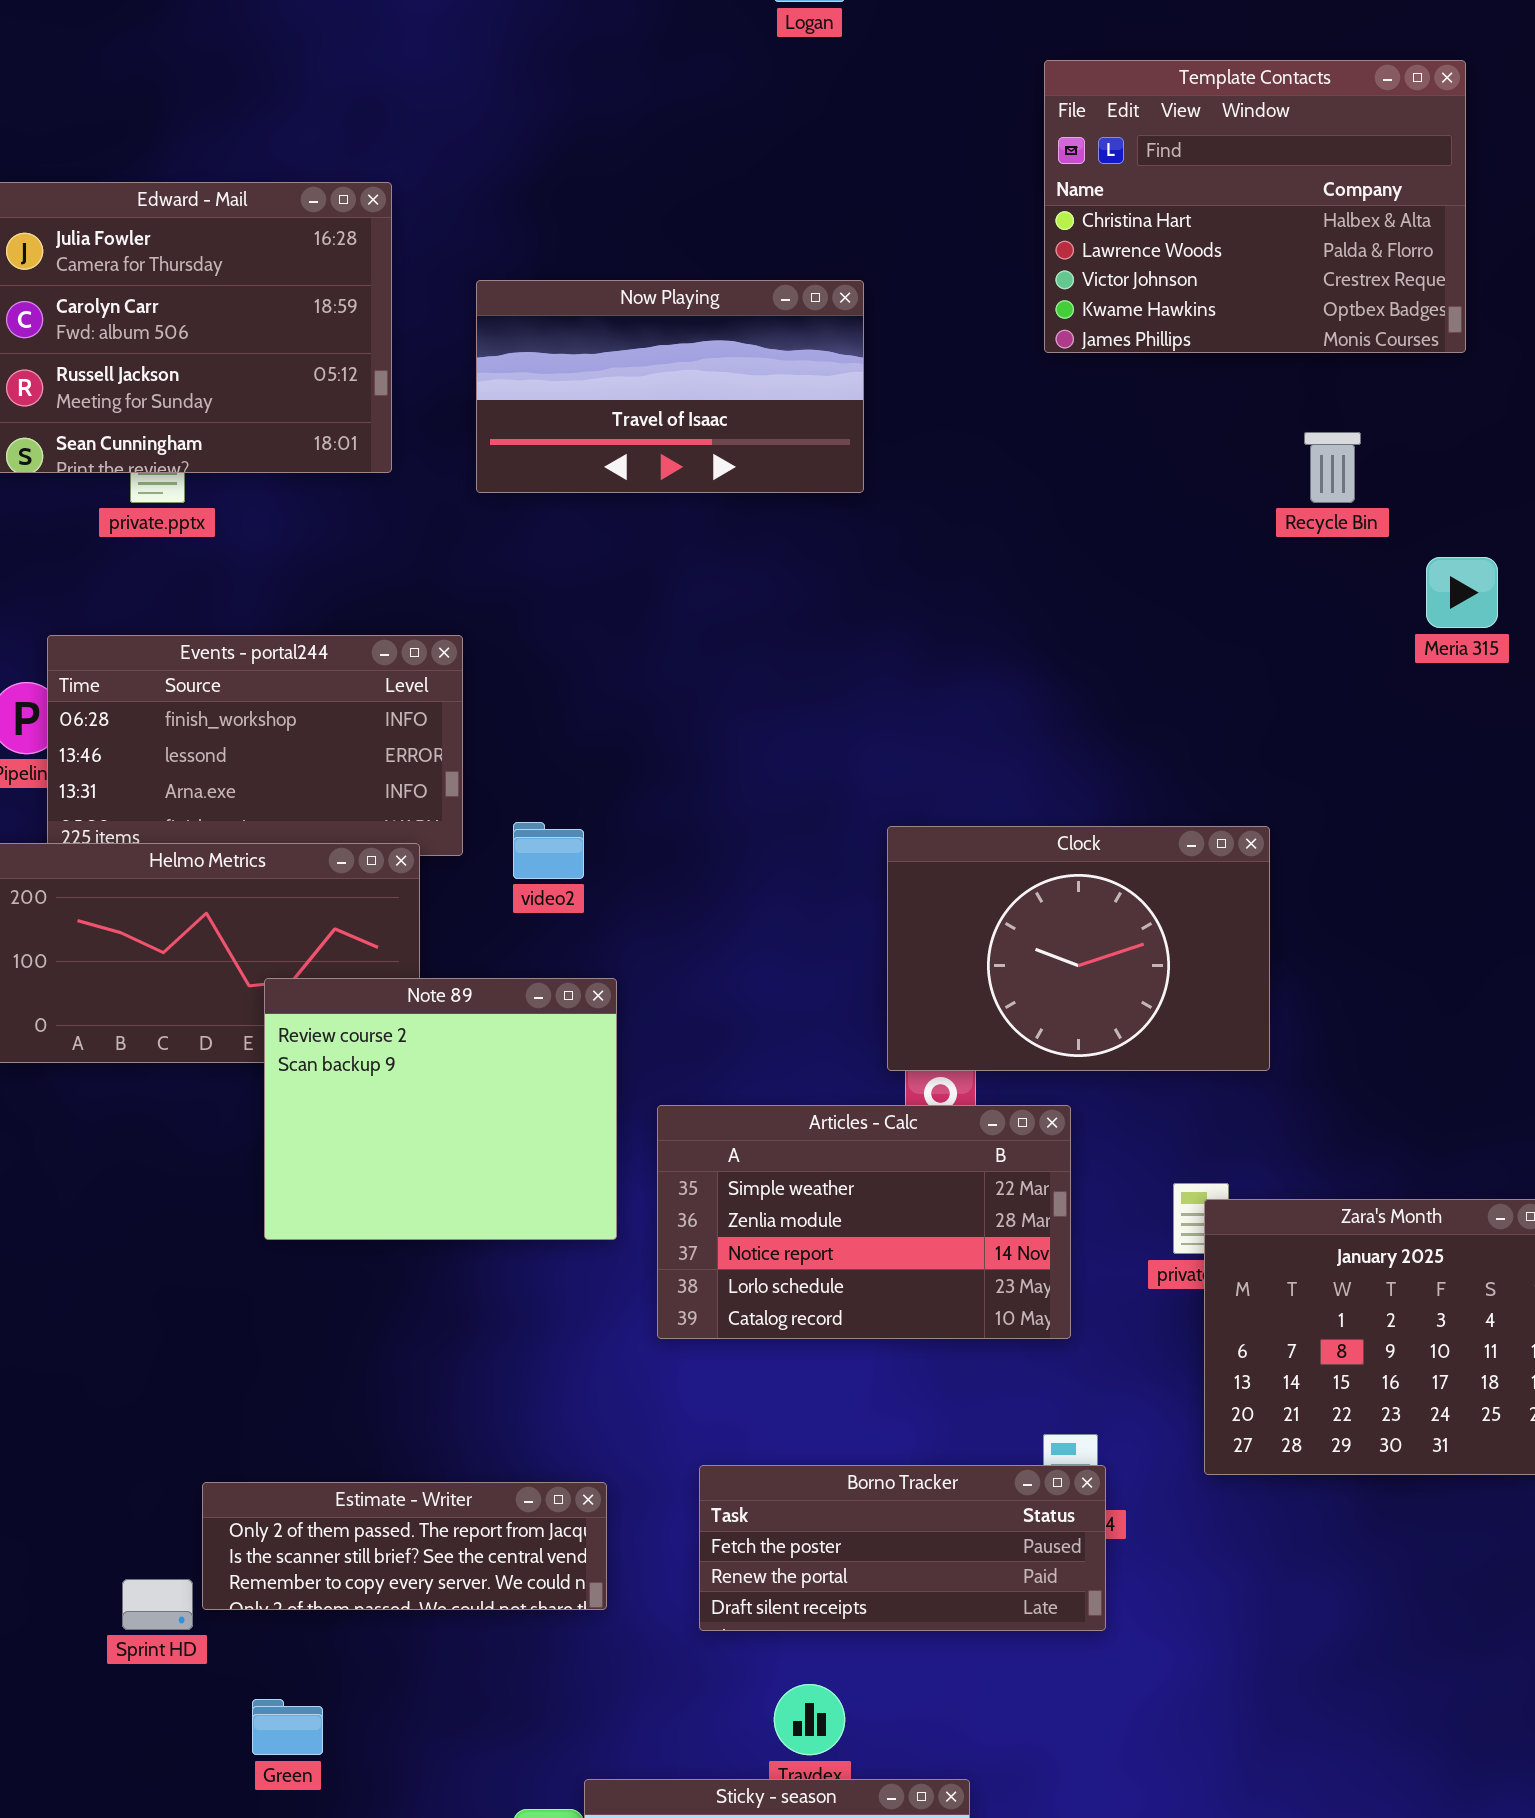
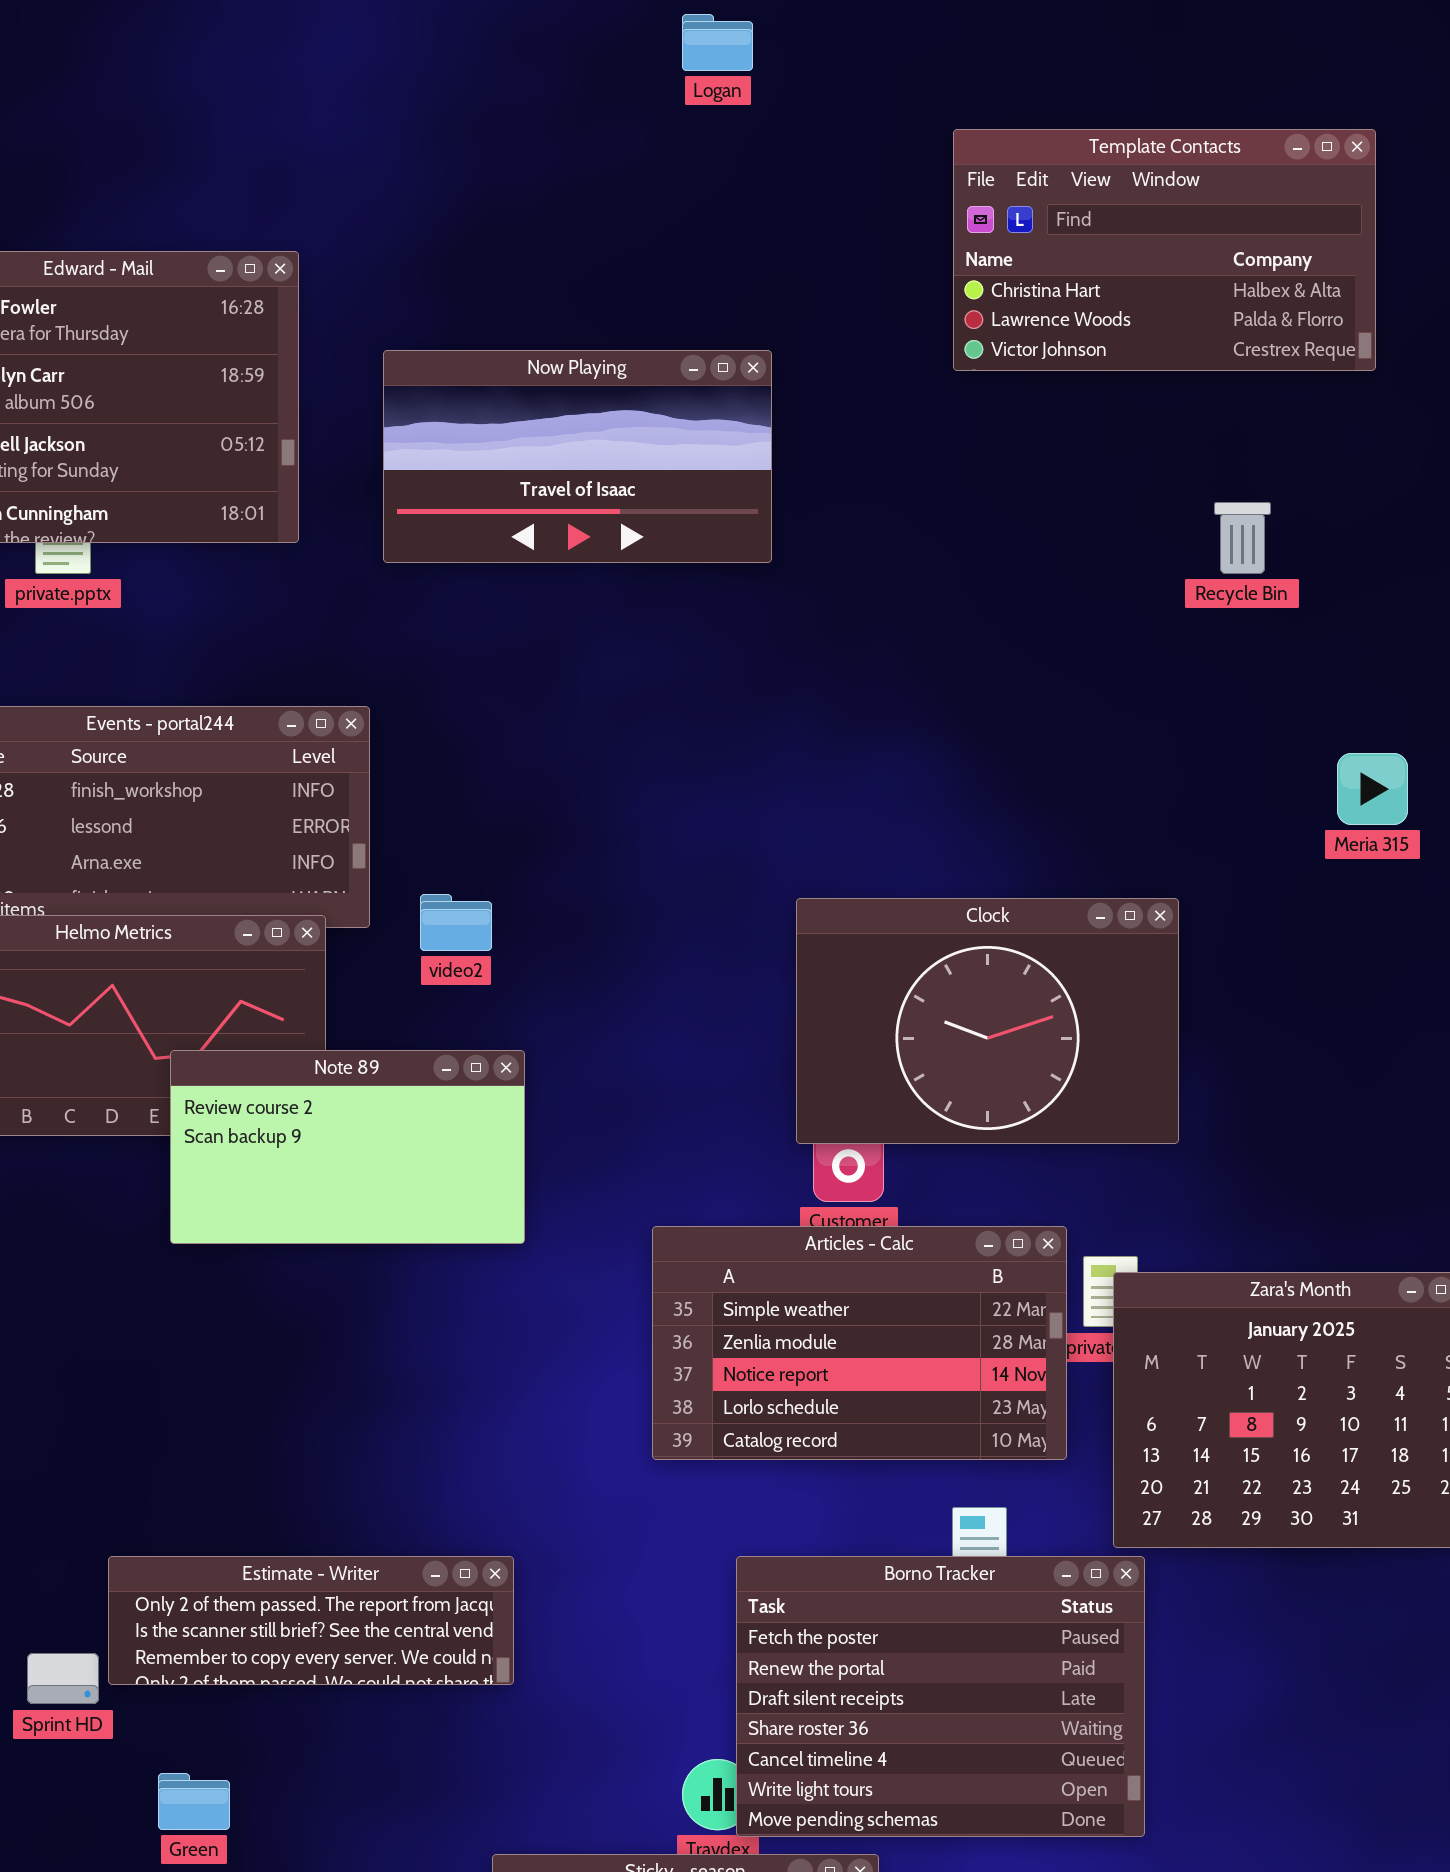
Template Contacts: [1044,60,1466,353] -> [953,129,1376,371], resized
Meria 315: [1426,557,1498,628] -> [1337,753,1408,825], moved
Note 89: [264,978,617,1240] -> [170,1050,525,1244], resized
Articles - Calc: [657,1105,1071,1339] -> [652,1226,1067,1460], moved
Borno Tracker: [699,1465,1106,1631] -> [736,1556,1145,1837], moved, resized

